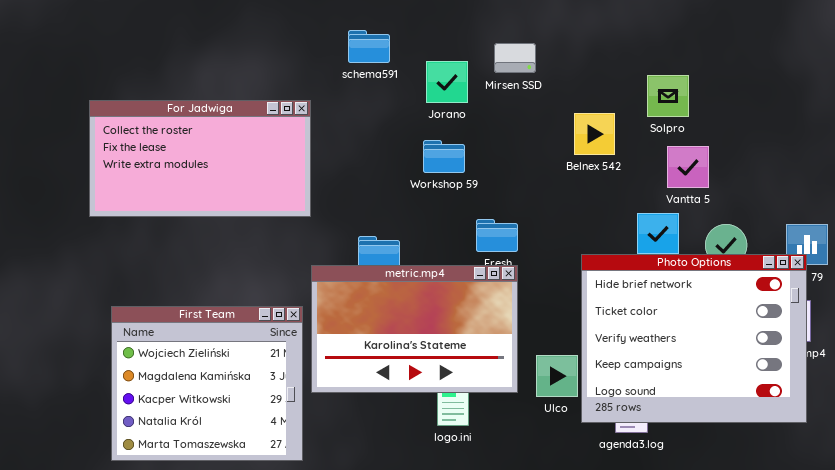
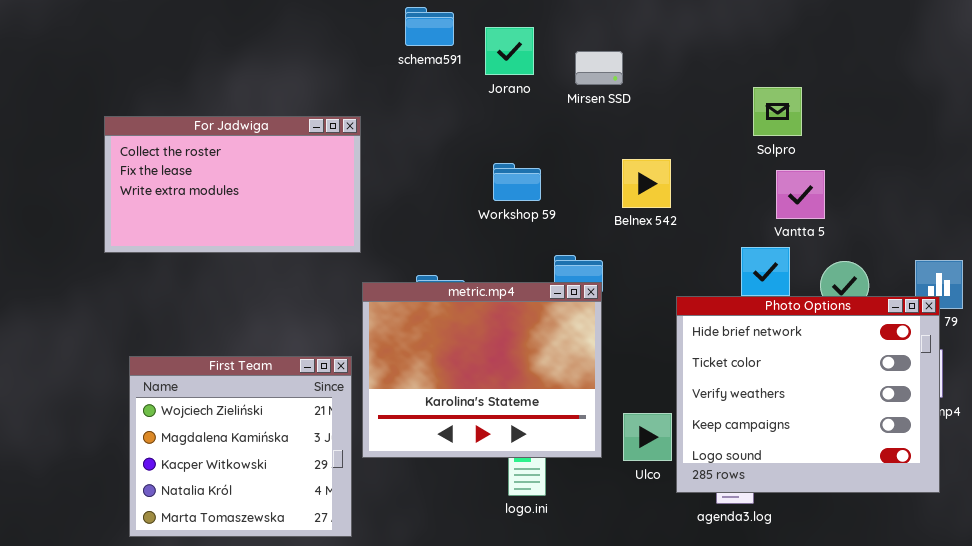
schema591: [348,30,390,63] -> [405,7,454,46], moved
Jorano: [426,61,468,103] -> [485,27,534,75], moved
Belnex 542: [574,113,615,155] -> [622,159,671,208], moved
metric.mp4: [311,265,518,393] -> [362,282,602,458], resized

